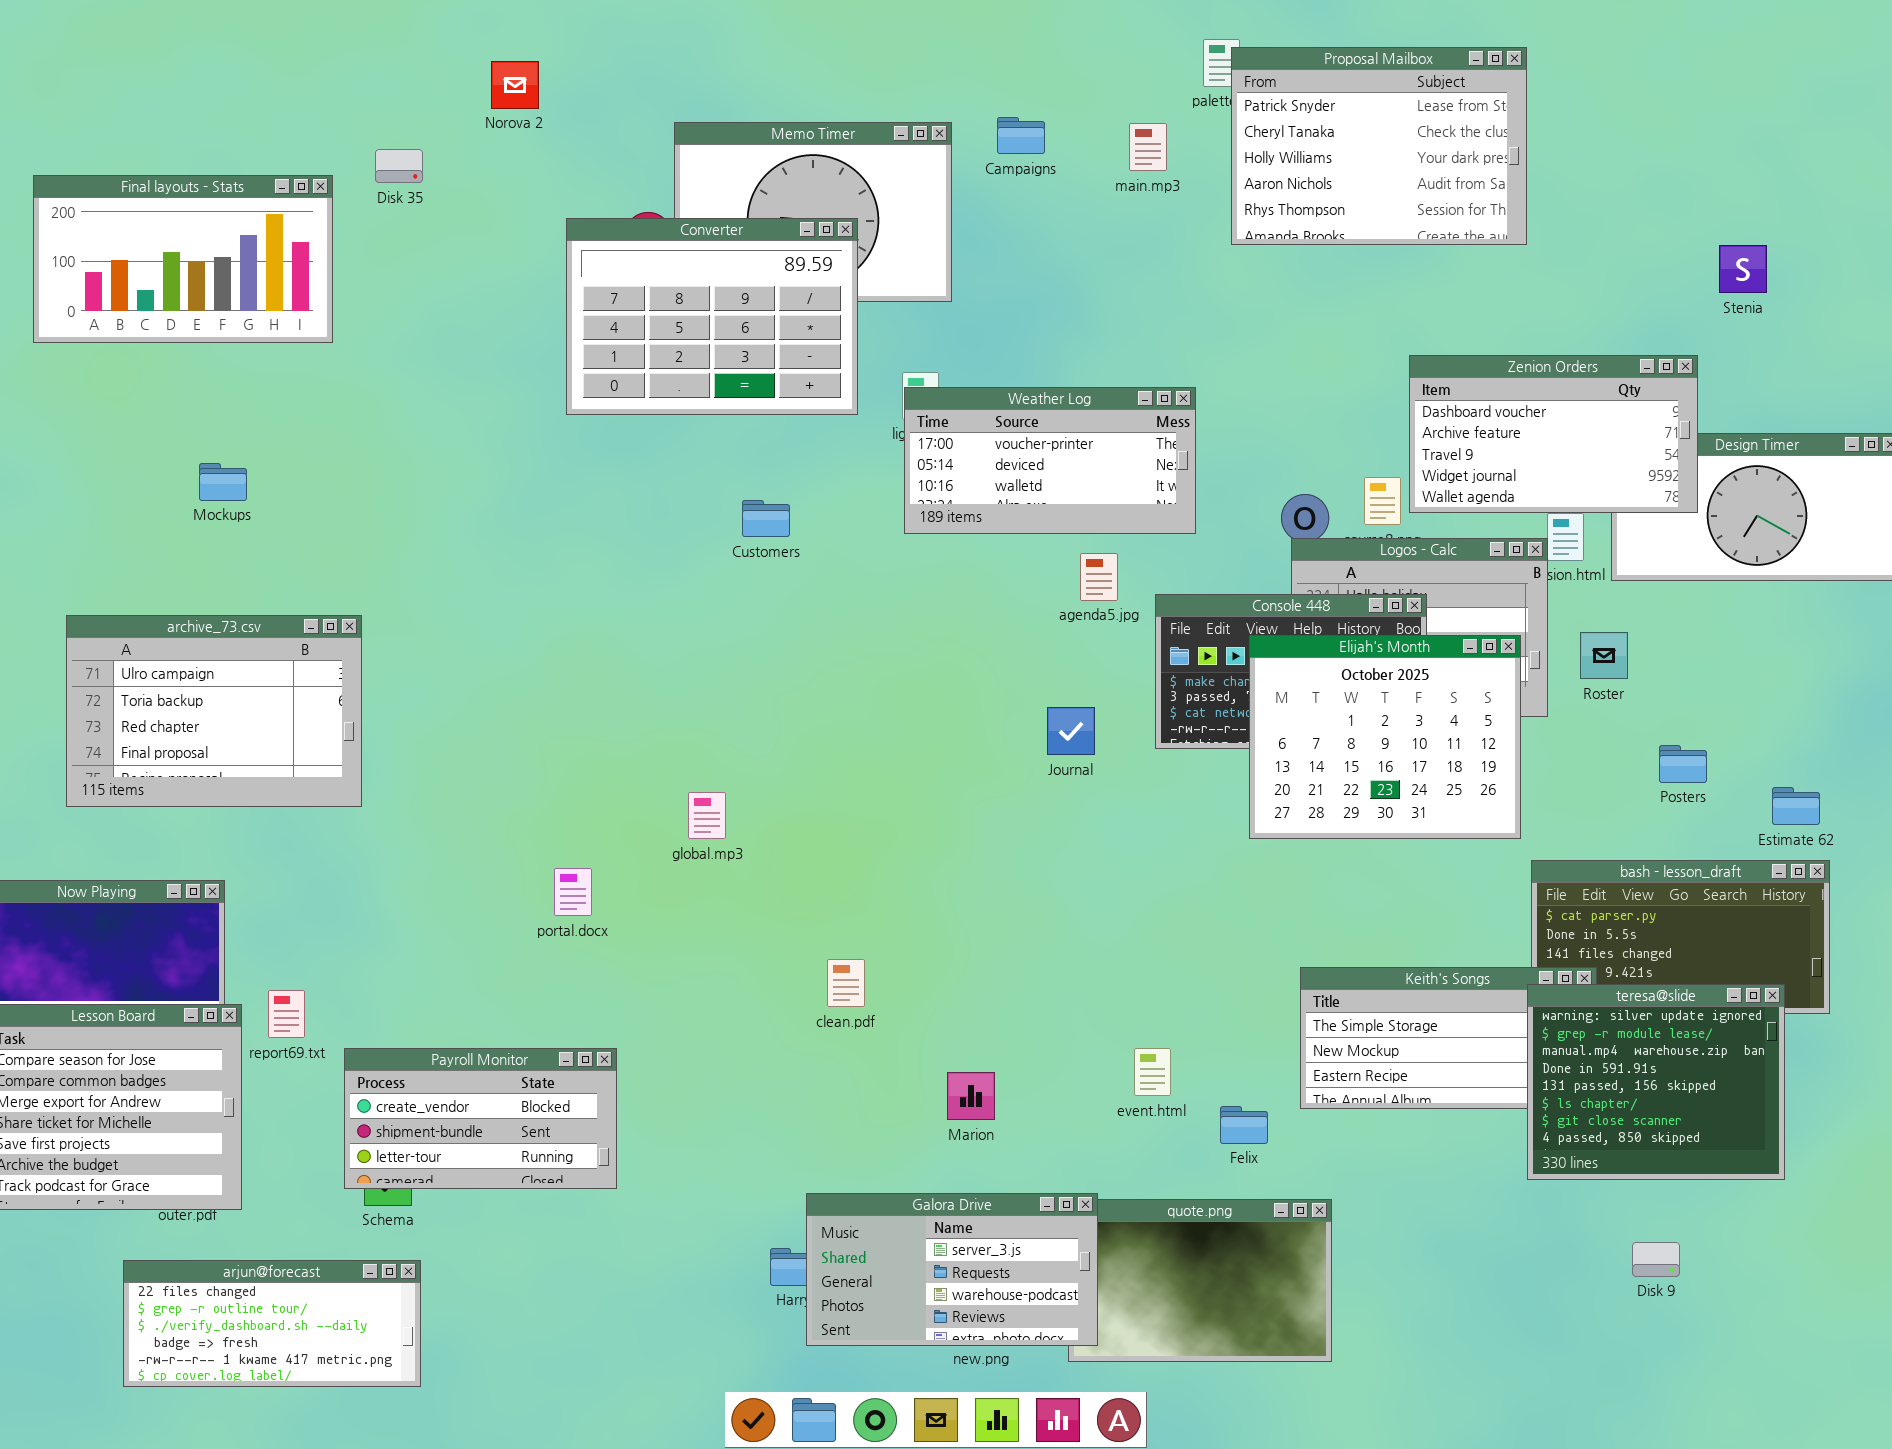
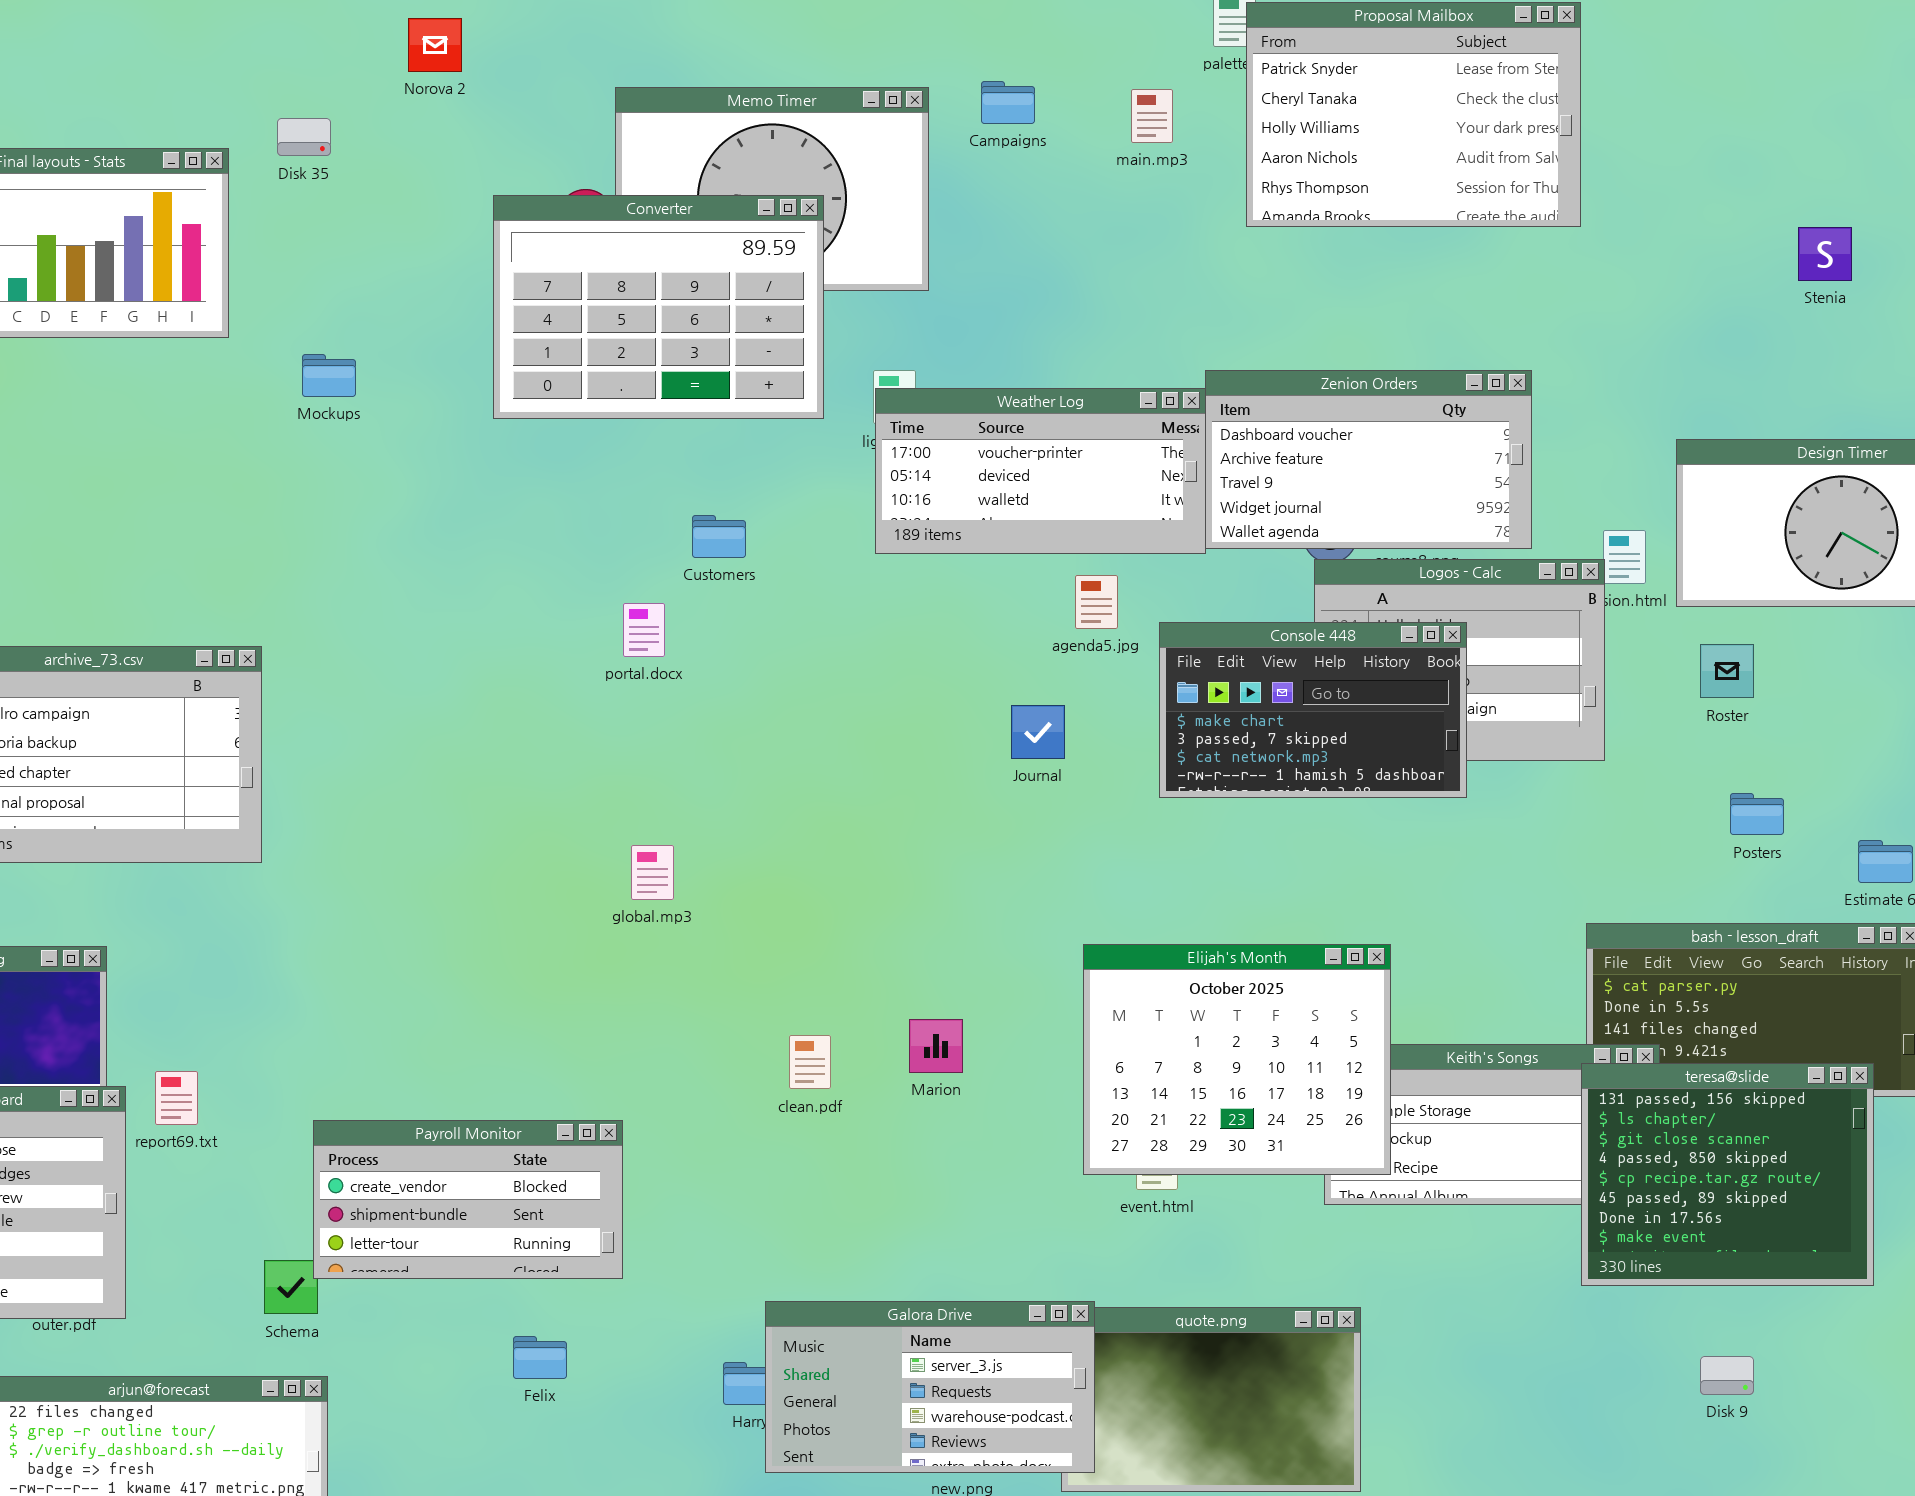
Zenion Orders: [1409,355,1698,513] -> [1205,370,1532,549], moved
Mockups: [199,463,247,501] -> [302,354,356,397], moved
Roster: [1580,632,1628,679] -> [1700,644,1754,698], moved
Elijah's Month: [1249,635,1521,839] -> [1083,944,1391,1175], moved
Journal: [1047,707,1095,755] -> [1011,705,1065,759], moved
portal.docx: [554,868,592,916] -> [623,603,665,657], moved
teresa@slide: [1527,984,1785,1180] -> [1581,1063,1874,1286], scrolled down 4 rows
Payroll Monitor: [344,1048,617,1189] -> [313,1120,623,1279], moved
Marion: [947,1072,995,1120] -> [909,1019,963,1073], moved
Felix: [1220,1106,1268,1144] -> [513,1336,567,1379], moved

